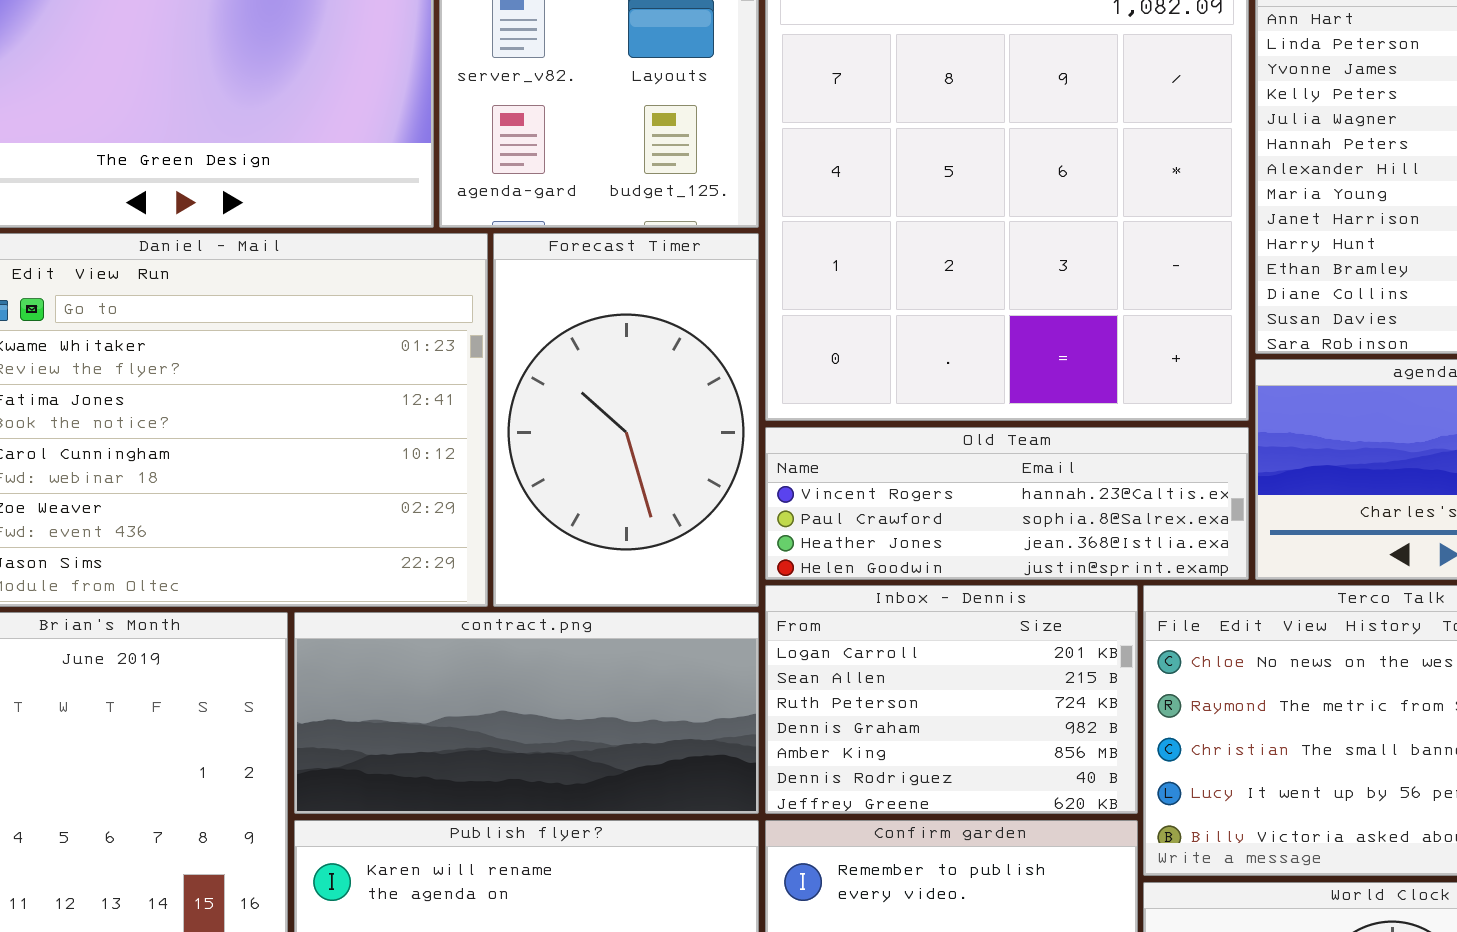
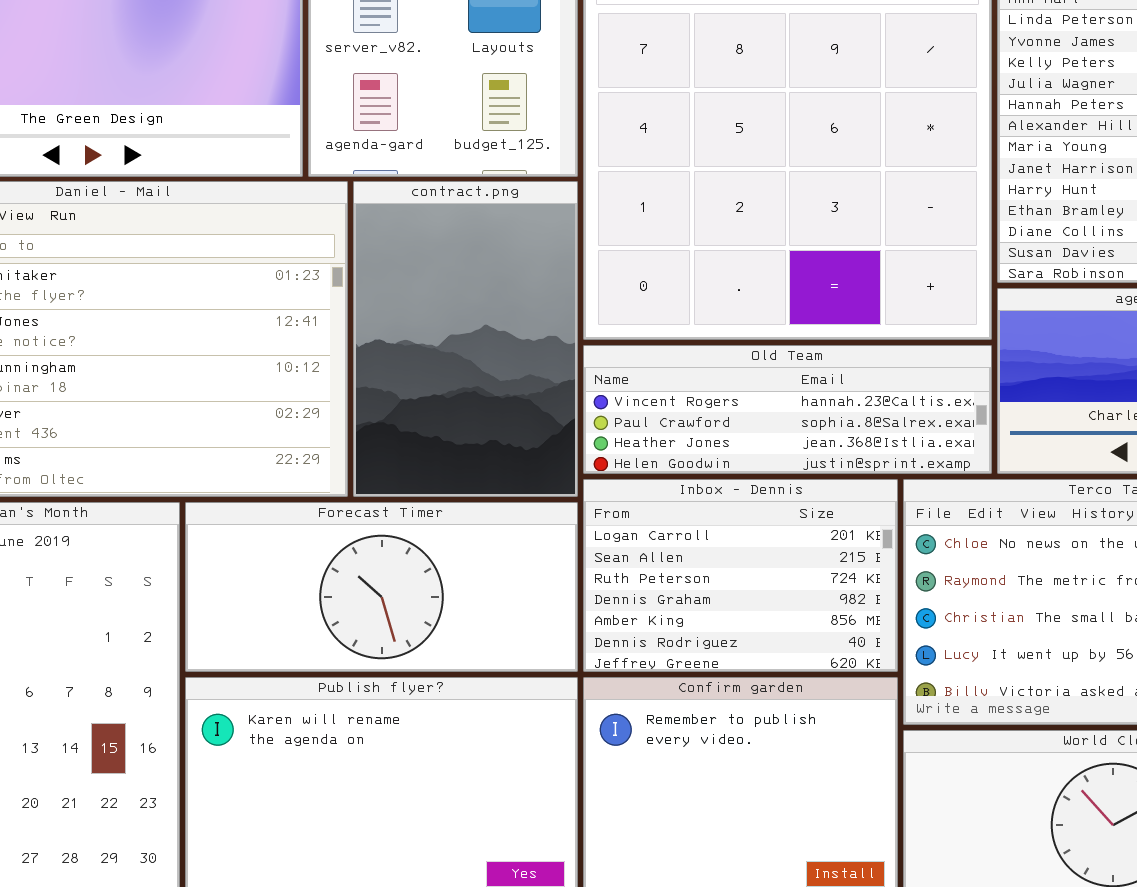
Forecast Timer: [493,233,759,607] -> [185,502,578,672], moved, resized
contract.png: [294,612,759,814] -> [353,181,578,497], moved, resized

